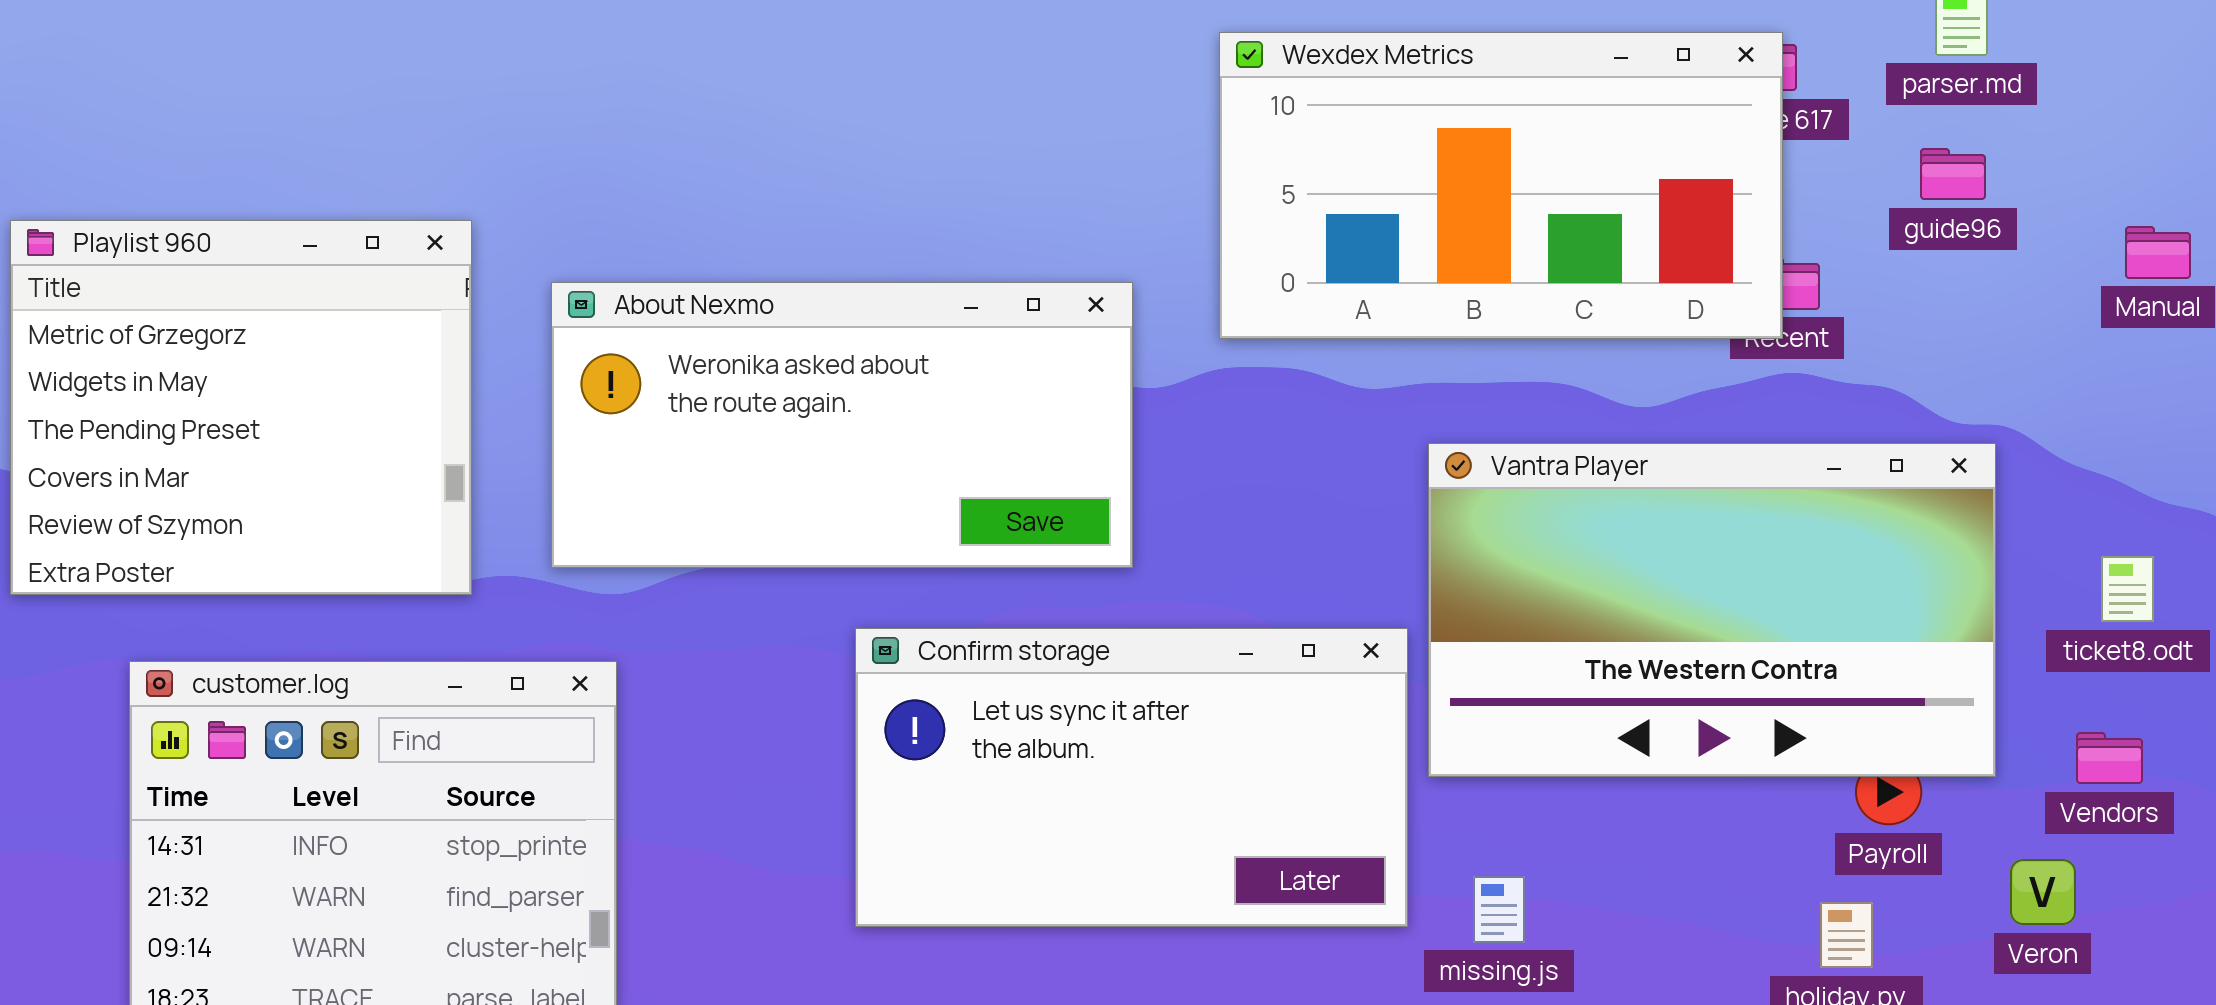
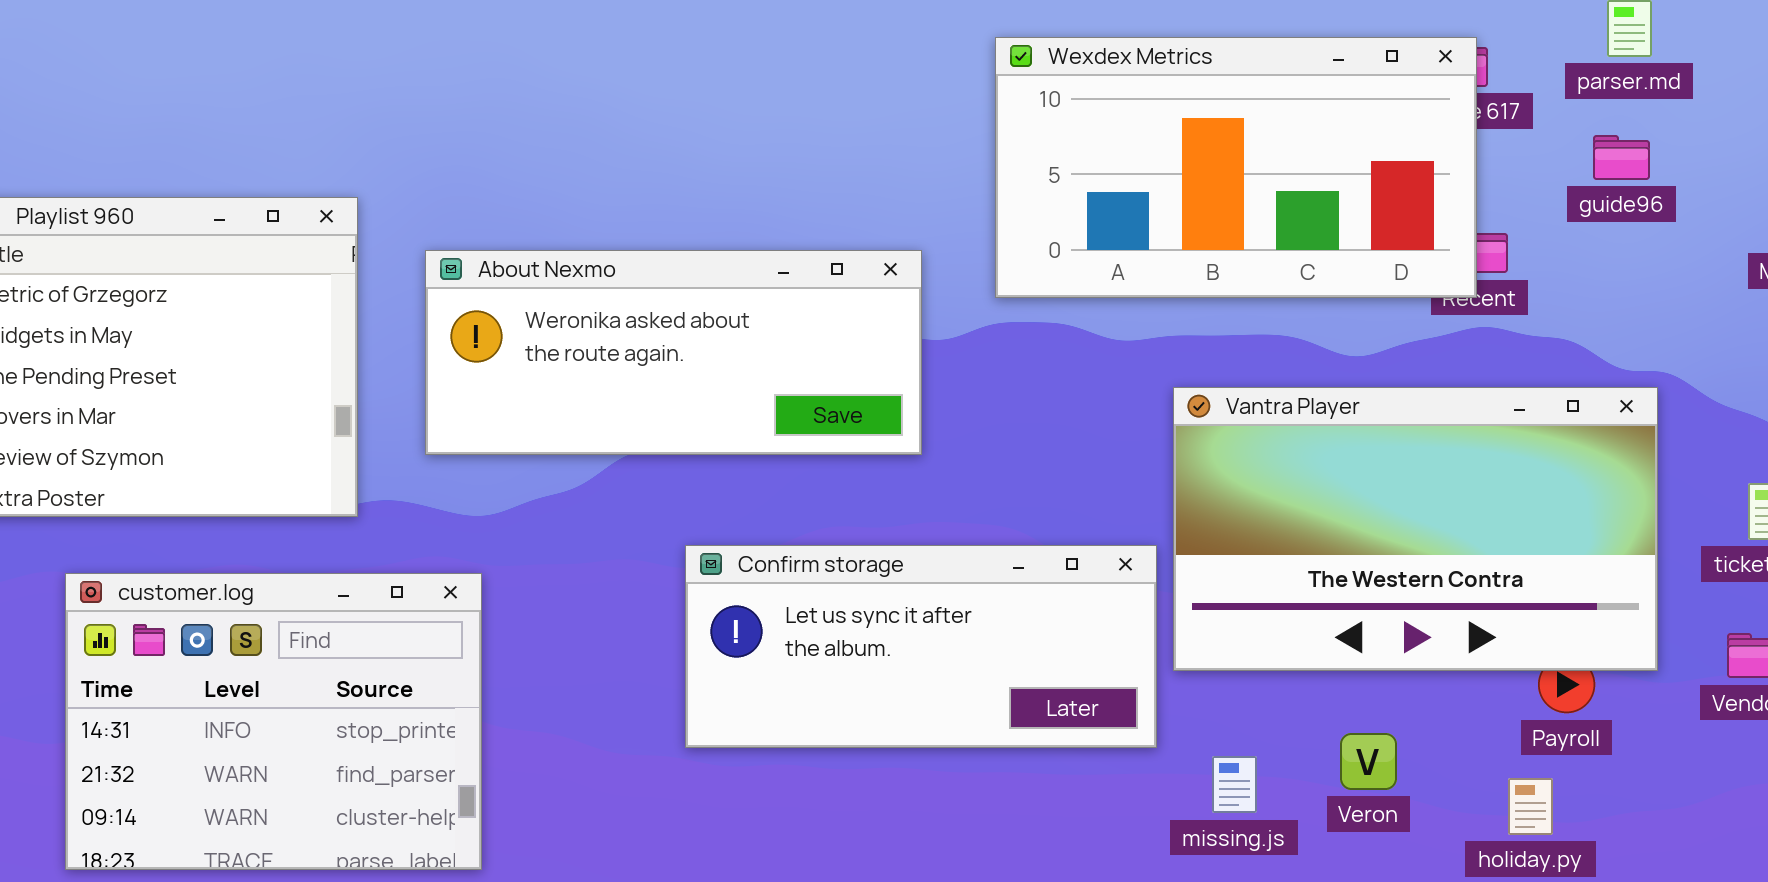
About Nexmo: [551,282,1133,568] -> [425,250,922,455], resized
Confirm storage: [855,628,1408,927] -> [685,545,1157,748], resized
Veron: [2010,859,2076,925] -> [1340,733,1397,790], moved

